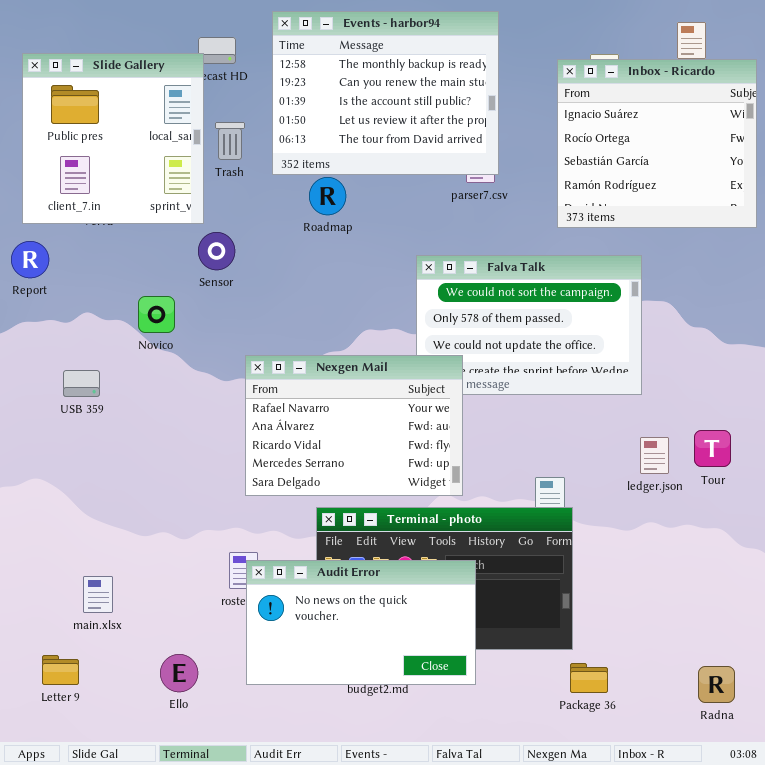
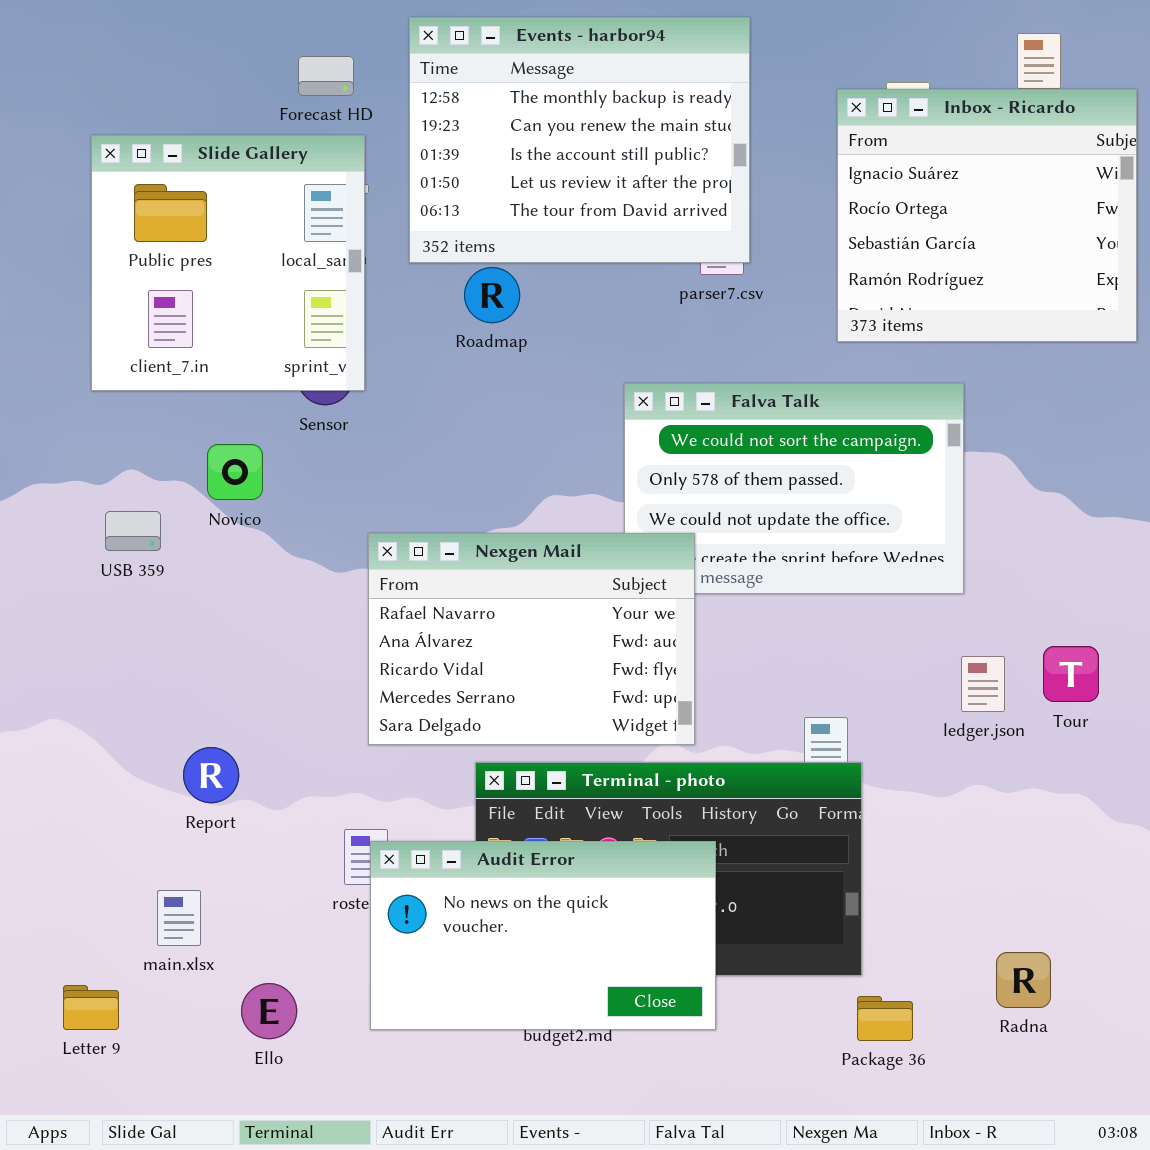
Slide Gallery: [22,53,204,224] -> [91,135,365,391], moved
Report: [11,241,49,278] -> [183,747,239,803], moved
USB 359: [63,370,100,397] -> [105,511,161,551], moved
main.xlsx: [83,576,113,613] -> [157,890,201,946], moved
Radna: [698,666,735,703] -> [996,952,1051,1008], moved

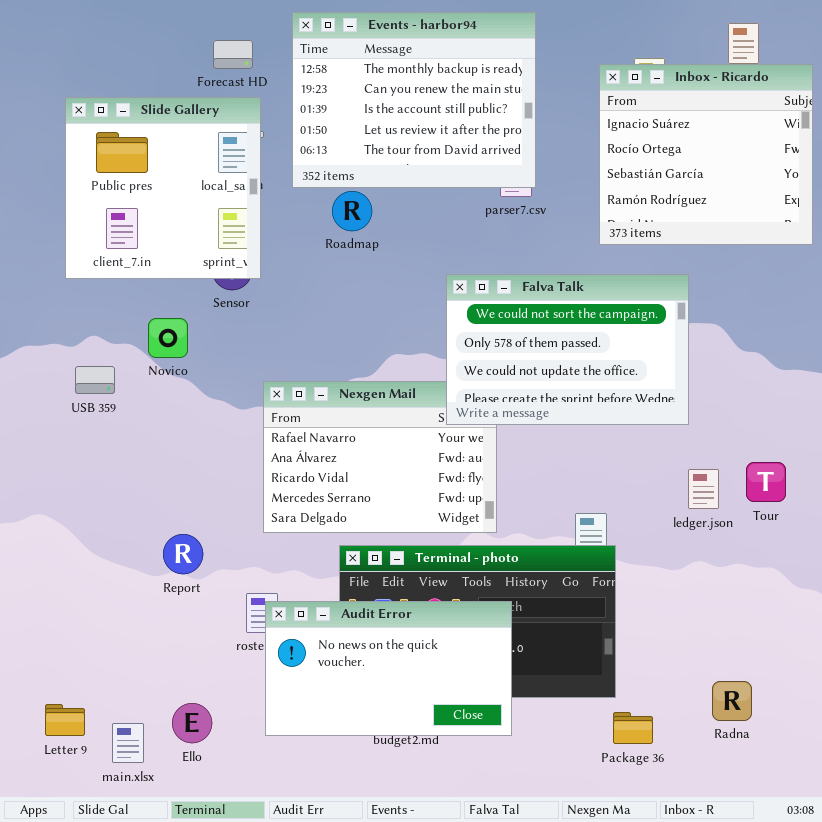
Falva Talk: [624,383,964,594] -> [446,274,689,425], raised
Report: [183,747,239,803] -> [163,534,203,574], moved
main.xlsx: [157,890,201,946] -> [112,723,144,763], moved

